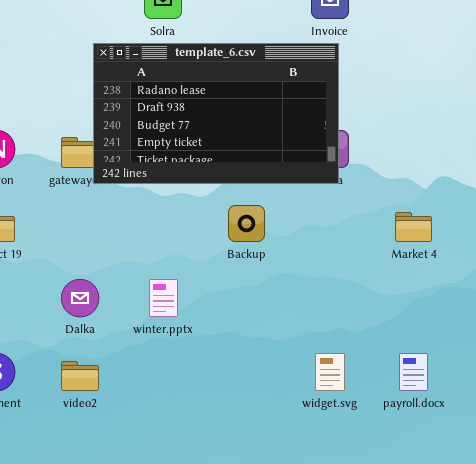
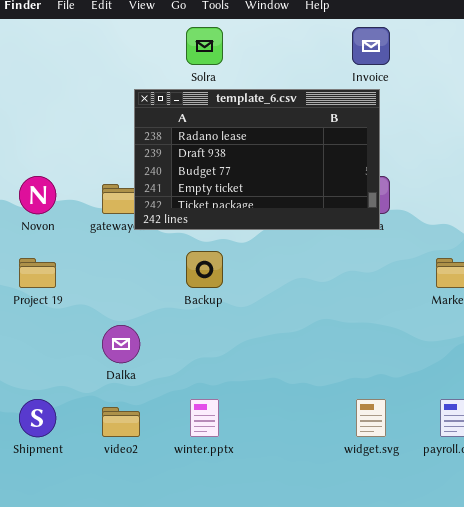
Backup: [228,205,265,242] -> [186,251,223,288], moved
winter.pptx: [149,279,178,317] -> [190,399,219,437], moved

